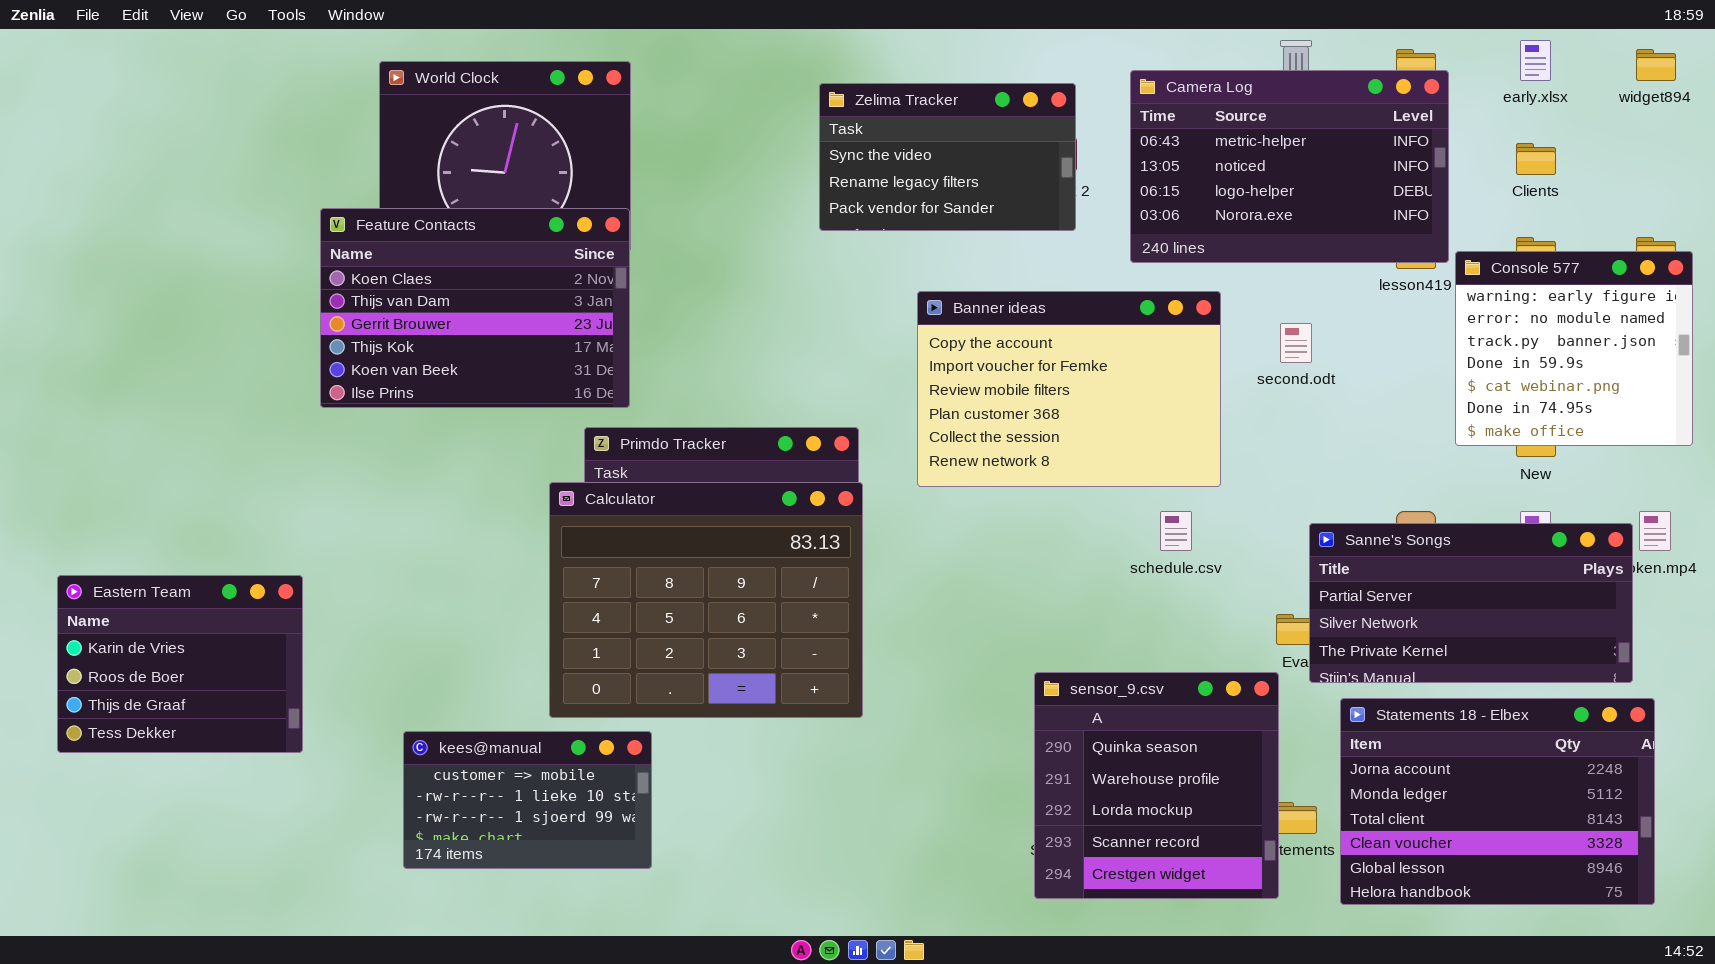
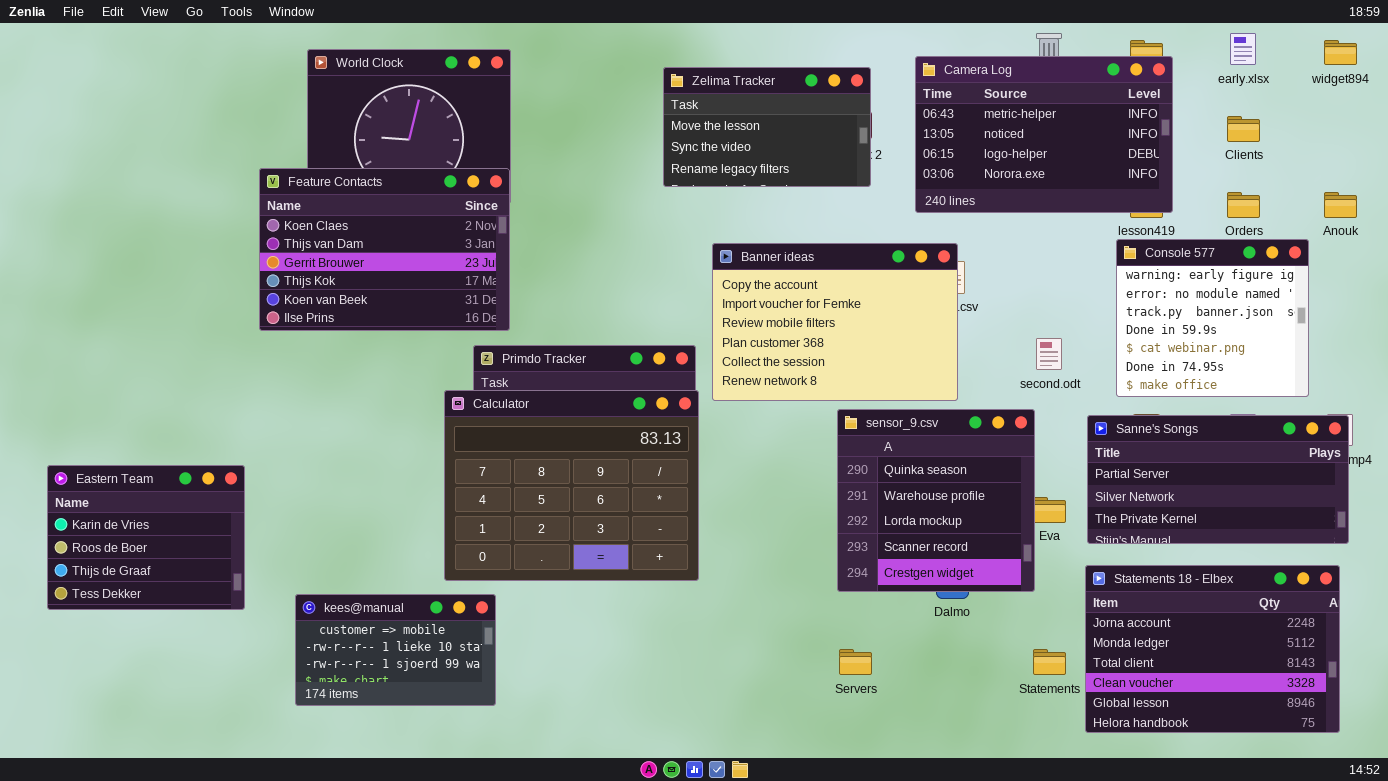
Zelima Tracker: [819,83,1076,231] -> [663,67,871,187], scrolled up 1 row
Console 577: [1455,251,1693,446] -> [1116,239,1309,397], moved
Banner ideas: [917,291,1221,487] -> [712,243,958,401], moved
second.odt: [1280,323,1312,363] -> [1036,338,1062,370], moved
Sanne's Songs: [1309,523,1633,683] -> [1087,415,1349,544], moved
sensor_9.csv: [1034,672,1279,899] -> [837,409,1035,592], moved
kees@manual: [403,731,652,869] -> [295,594,496,706], moved

